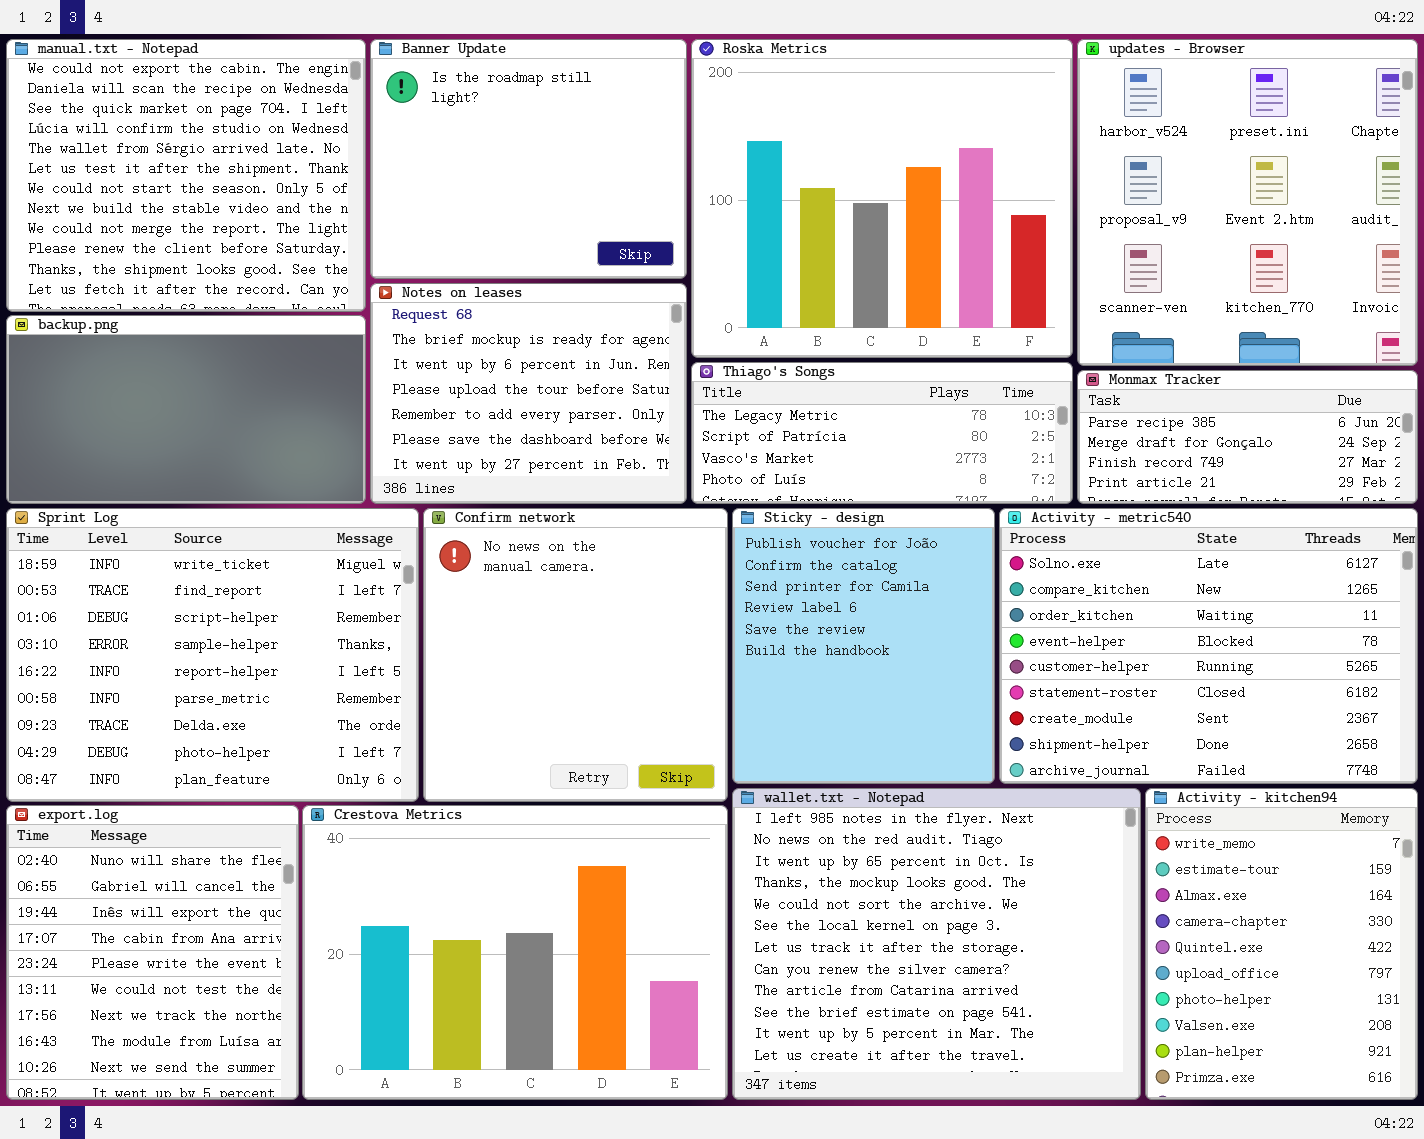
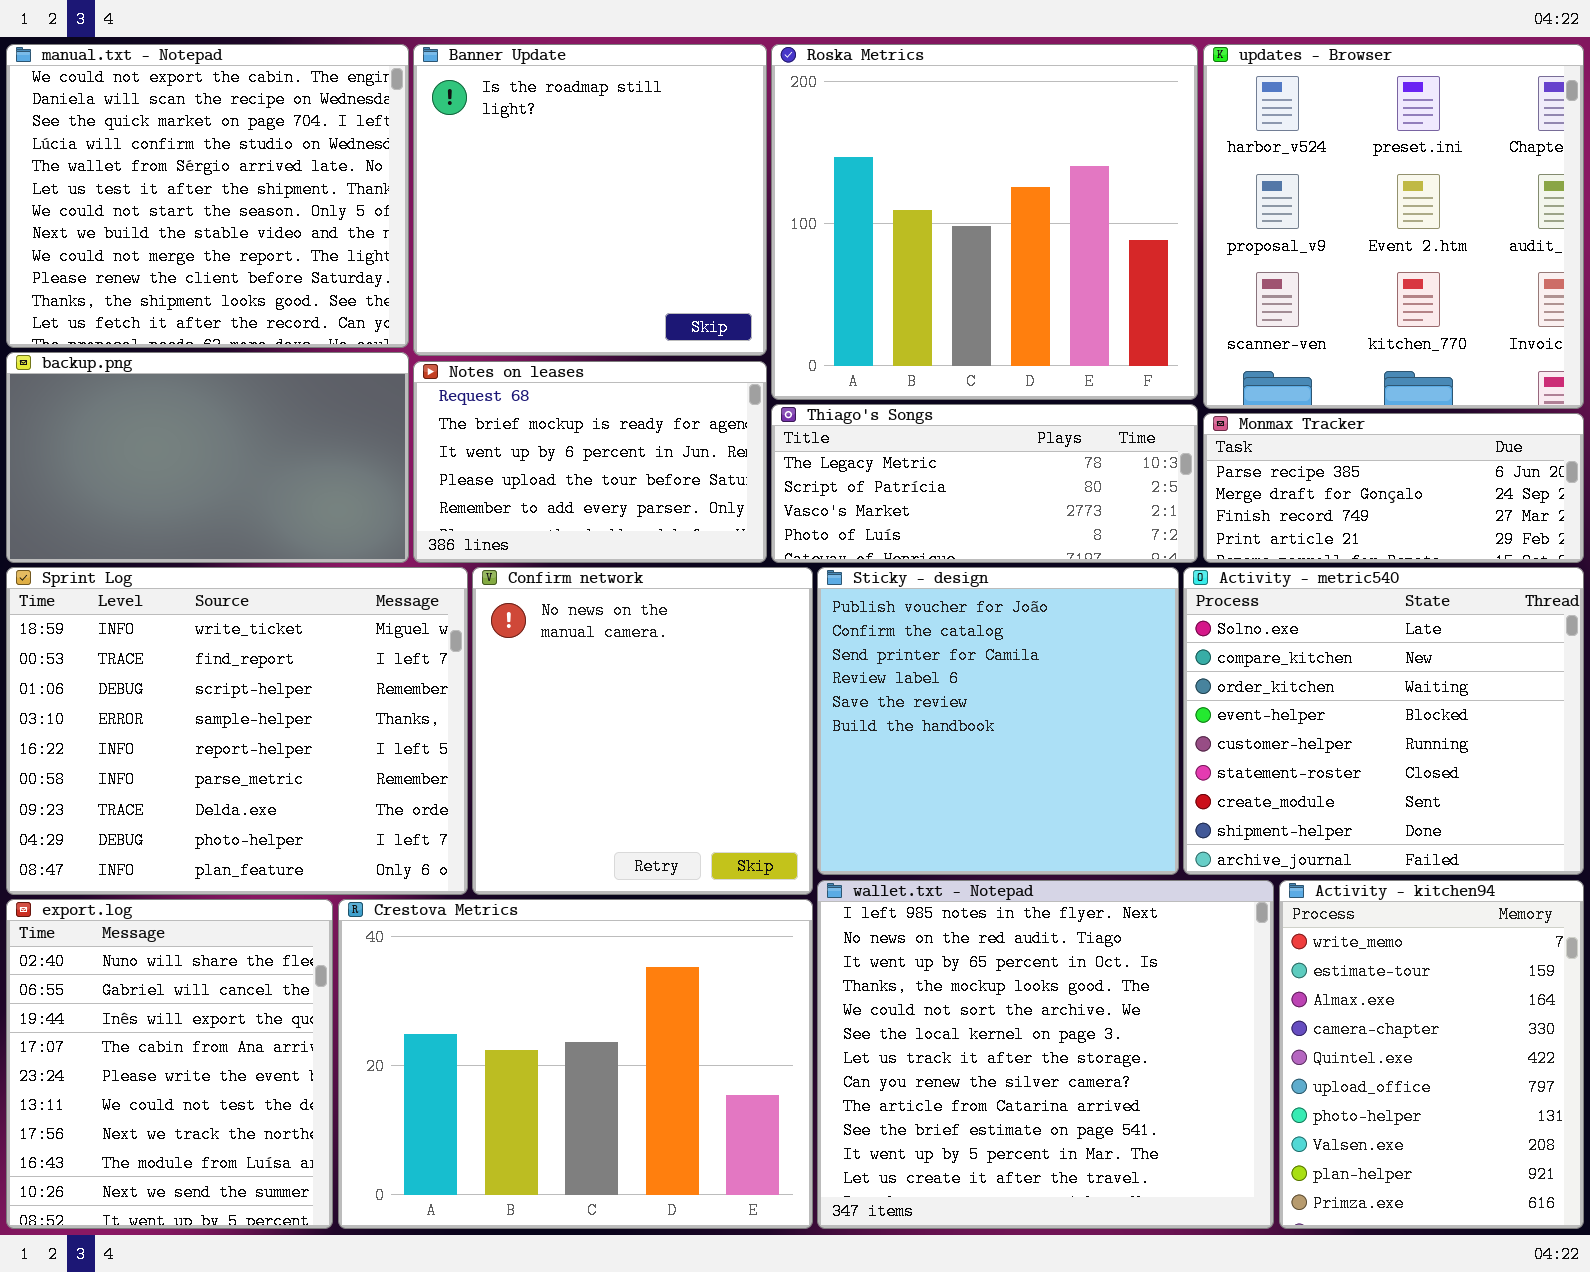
Banner Update: [370,39,687,279] -> [413,44,767,356], resized
Notes on leases: [370,283,687,504] -> [413,361,767,563], resized
Sticky - design: [732,508,995,784] -> [817,567,1179,875], resized
Activity - metric540: [999,508,1418,784] -> [1183,567,1584,875], resized

